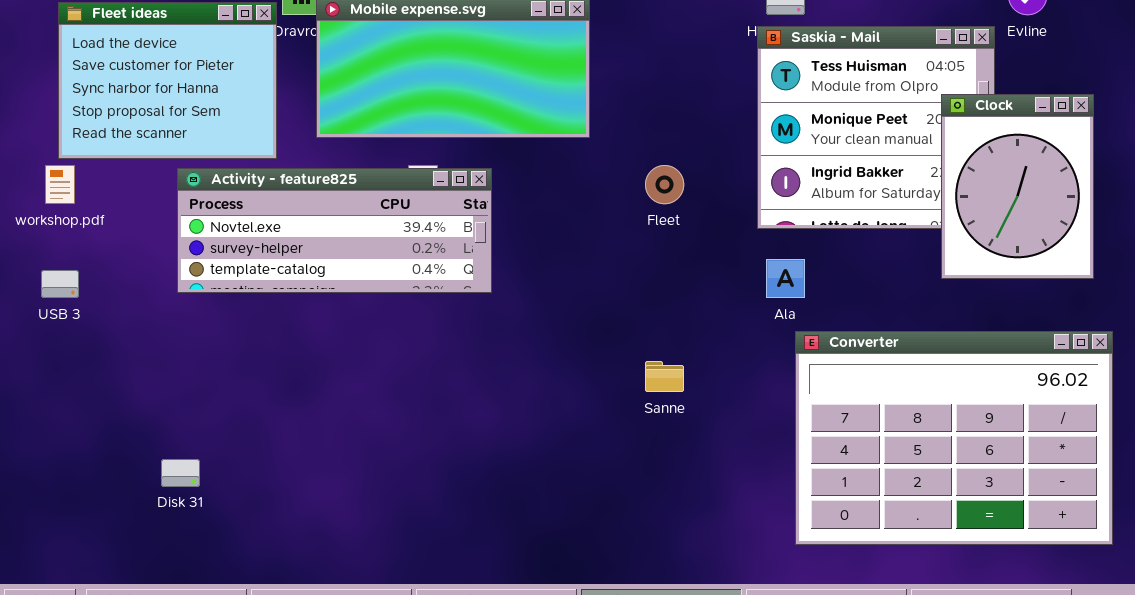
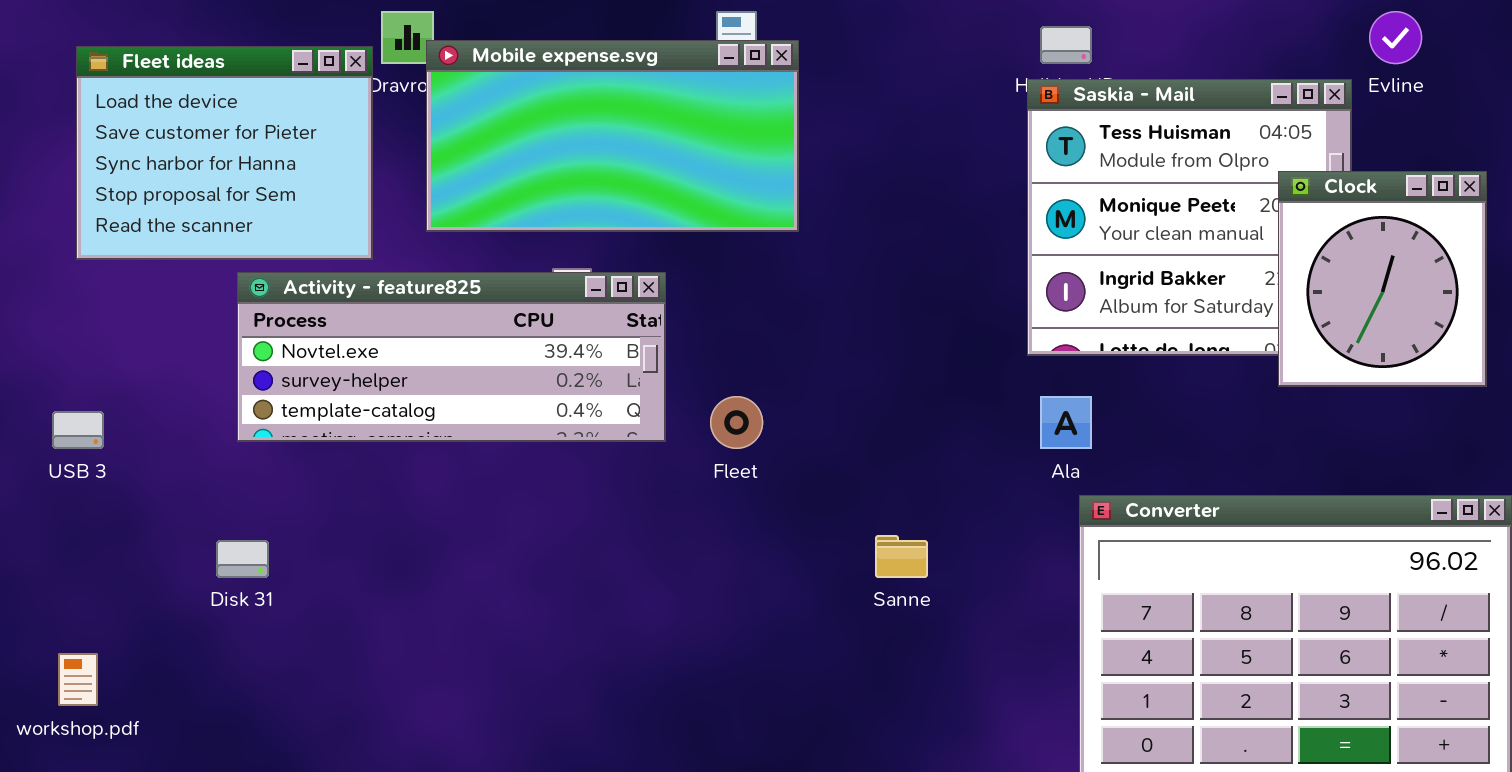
Clock: [941,94,1094,279] -> [1278,171,1487,387], resized
workshop.pdf: [45,165,75,204] -> [58,653,98,706], moved
Fleet: [645,165,684,204] -> [710,396,763,449], moved
Disk 31: [161,459,200,487] -> [216,540,269,578], moved

